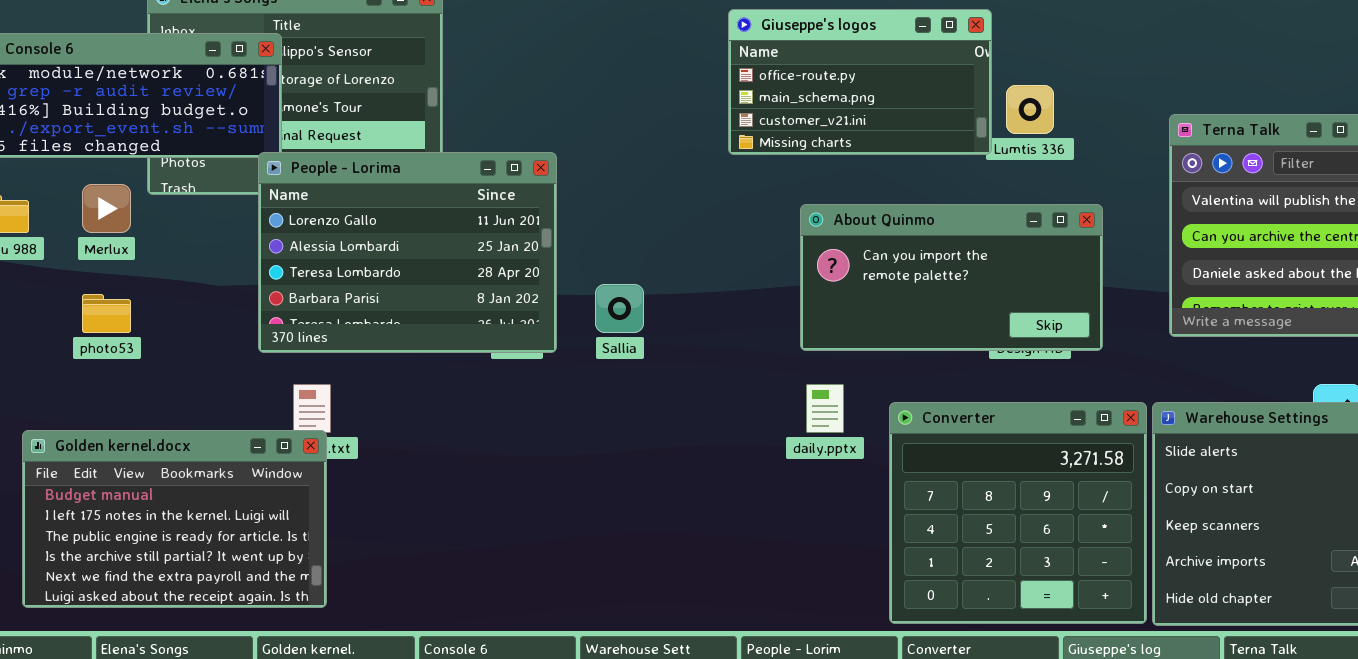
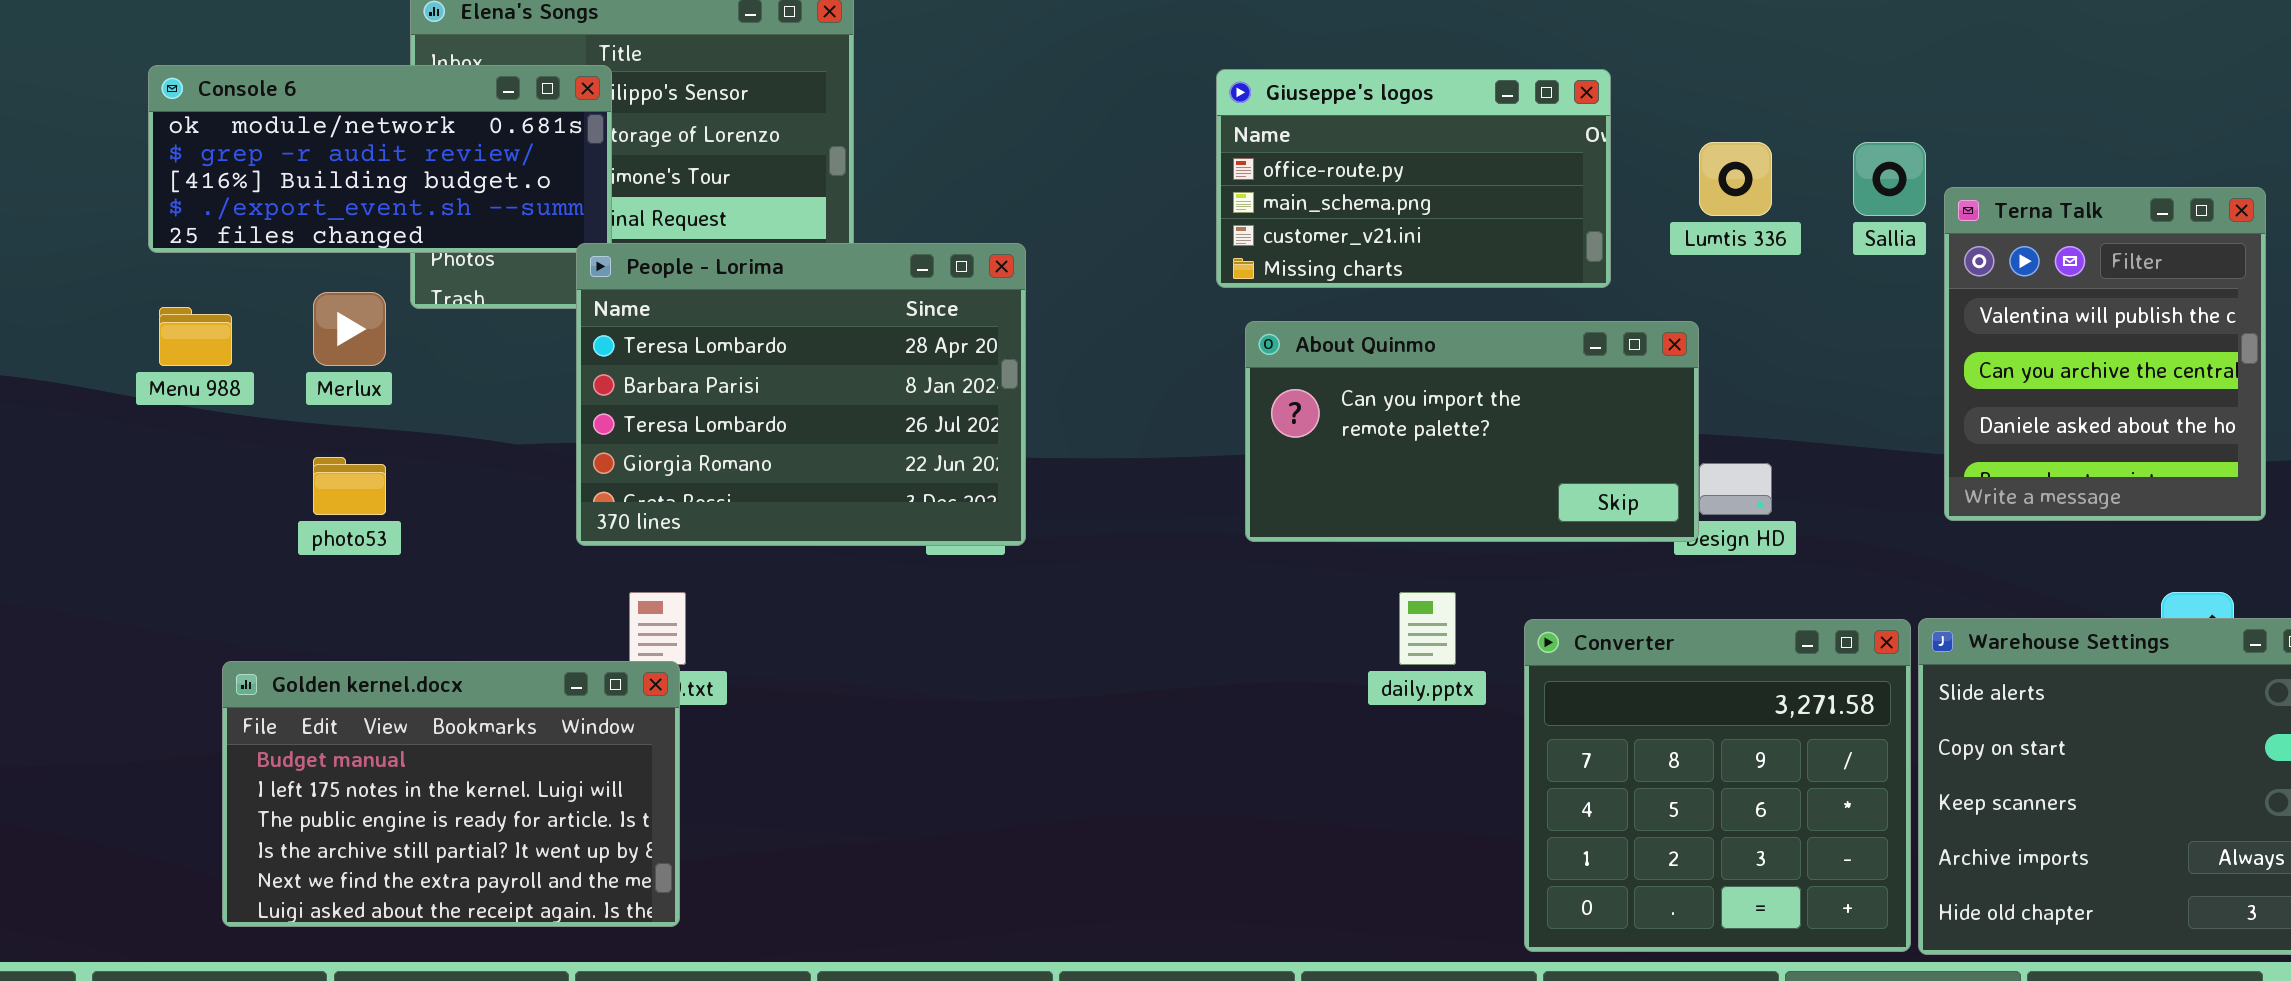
Giuseppe's logos: [728,9,992,155] -> [1216,69,1611,288], moved
People - Lorima: [258,152,557,353] -> [576,243,1026,546], scrolled down 2 rows
About Quinmo: [800,204,1103,351] -> [1245,321,1699,542], moved
Sallia: [595,284,644,333] -> [1853,142,1926,216], moved

